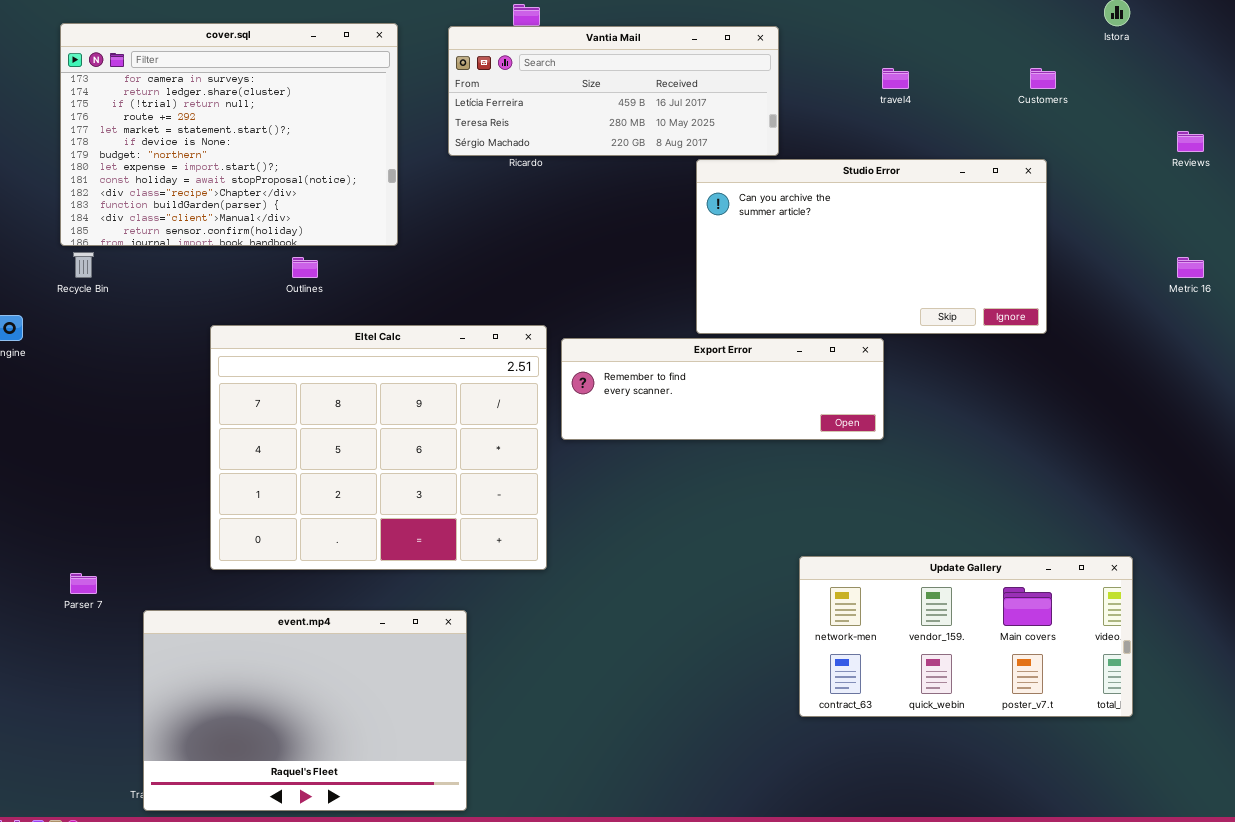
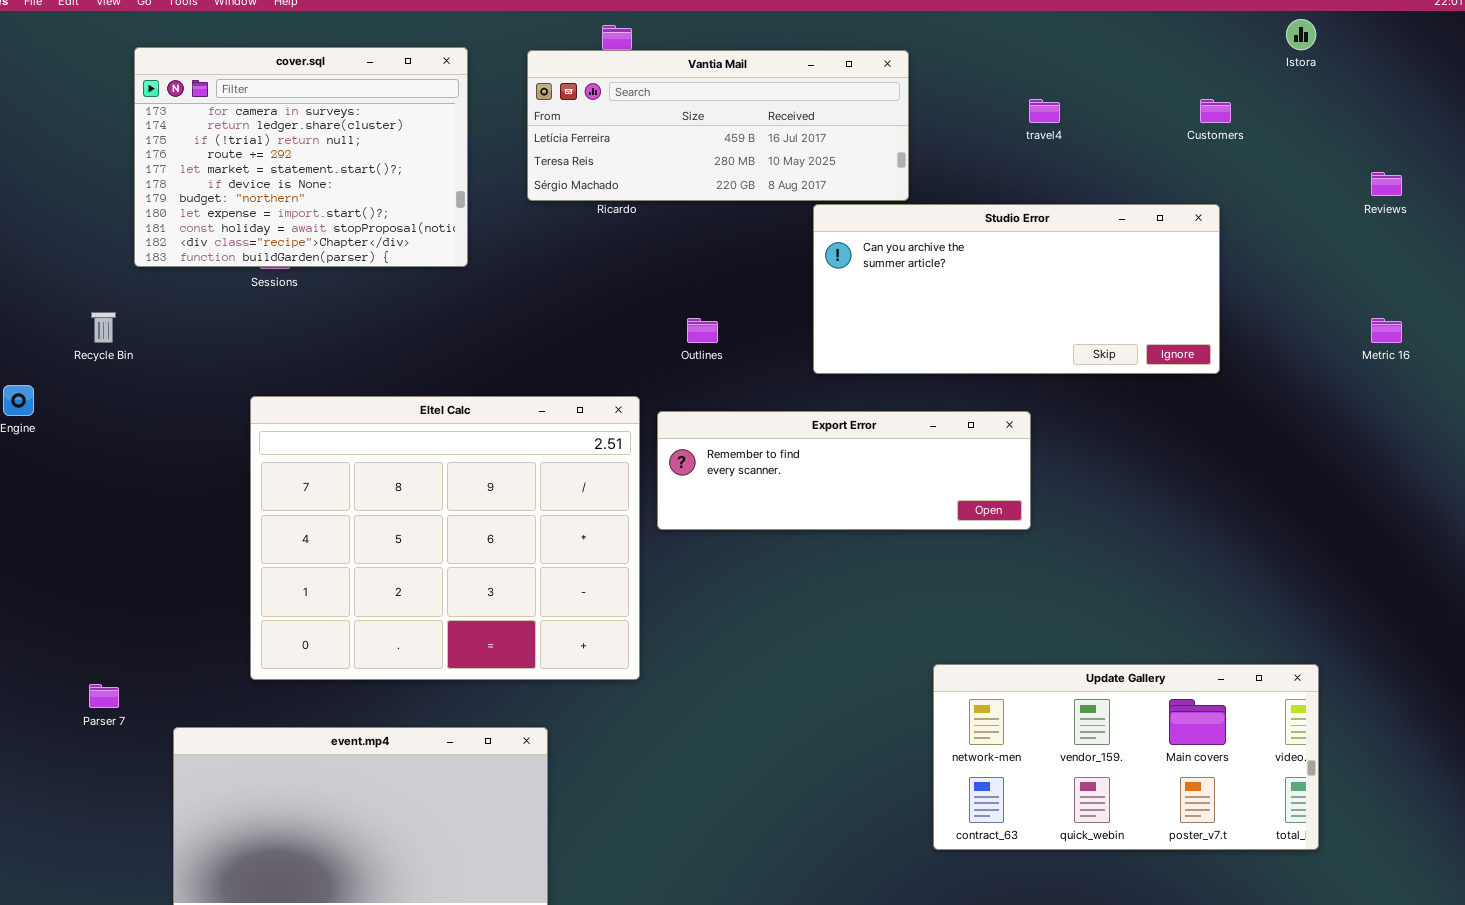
cover.sql: [60,23,398,246] -> [134,47,468,267], resized
Studio Error: [696,159,1047,334] -> [813,204,1220,374], resized
Outlines: [292,257,318,278] -> [687,318,718,343], moved

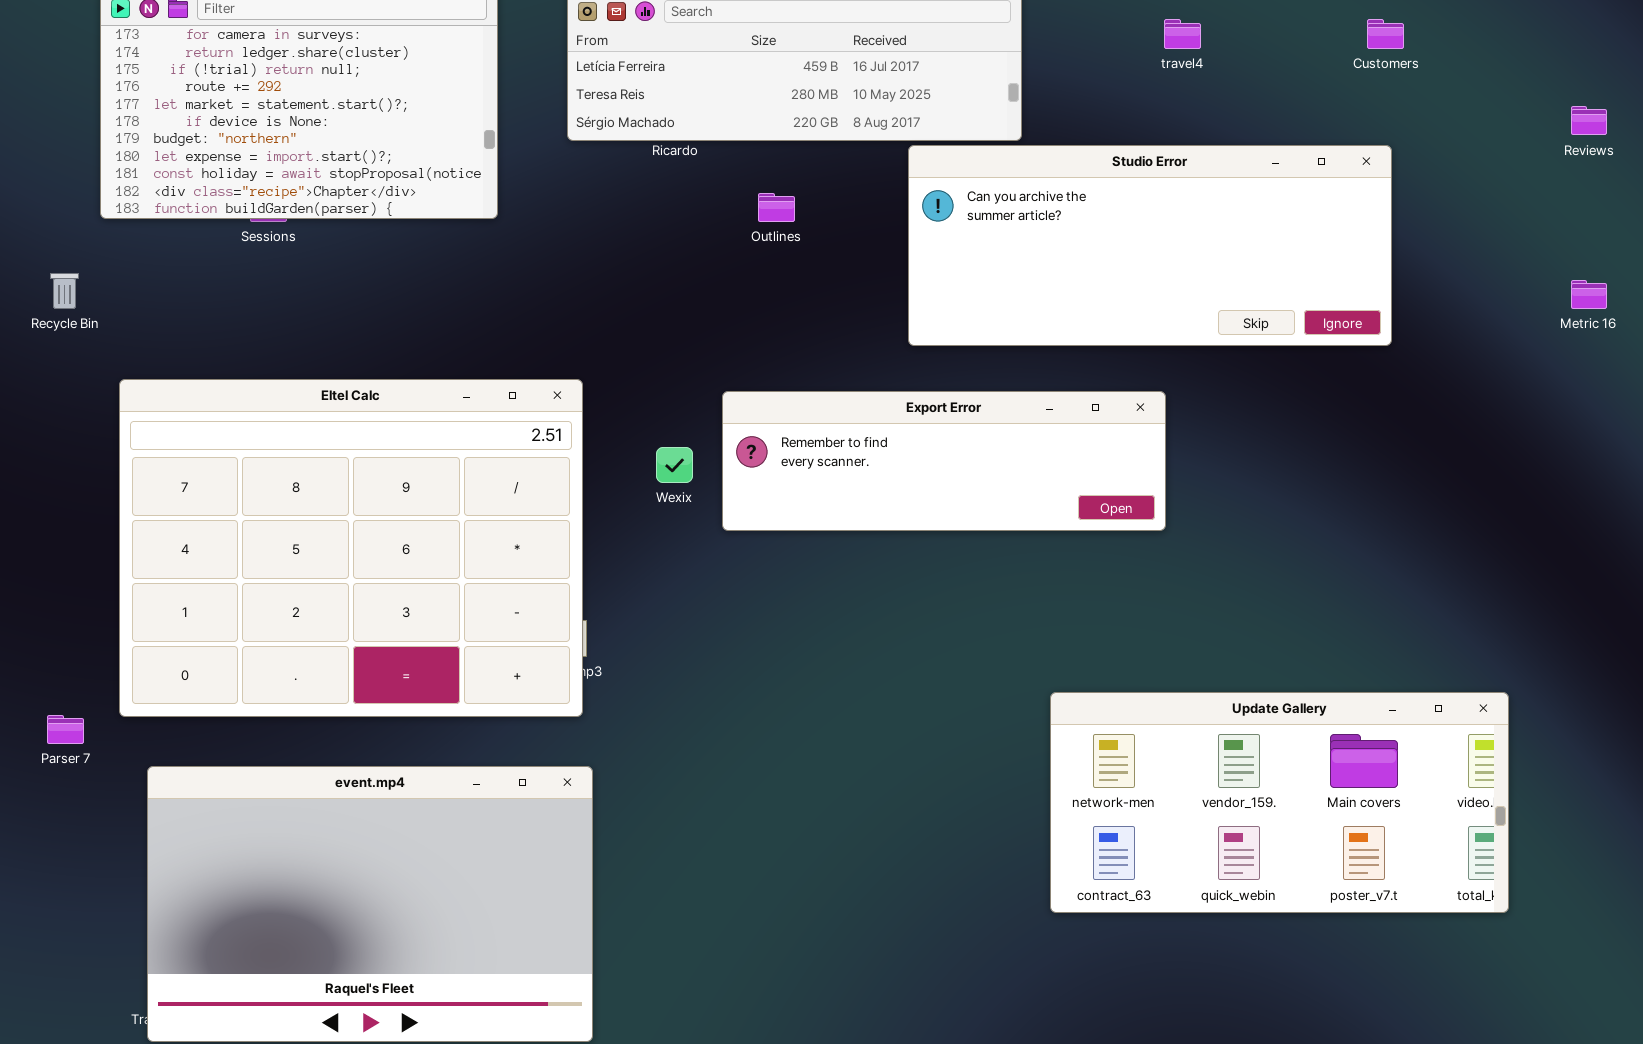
Outlines: [687,318,718,343] -> [758,193,795,222], moved
Eltel Calc: [250,396,640,680] -> [119,379,583,717], moved

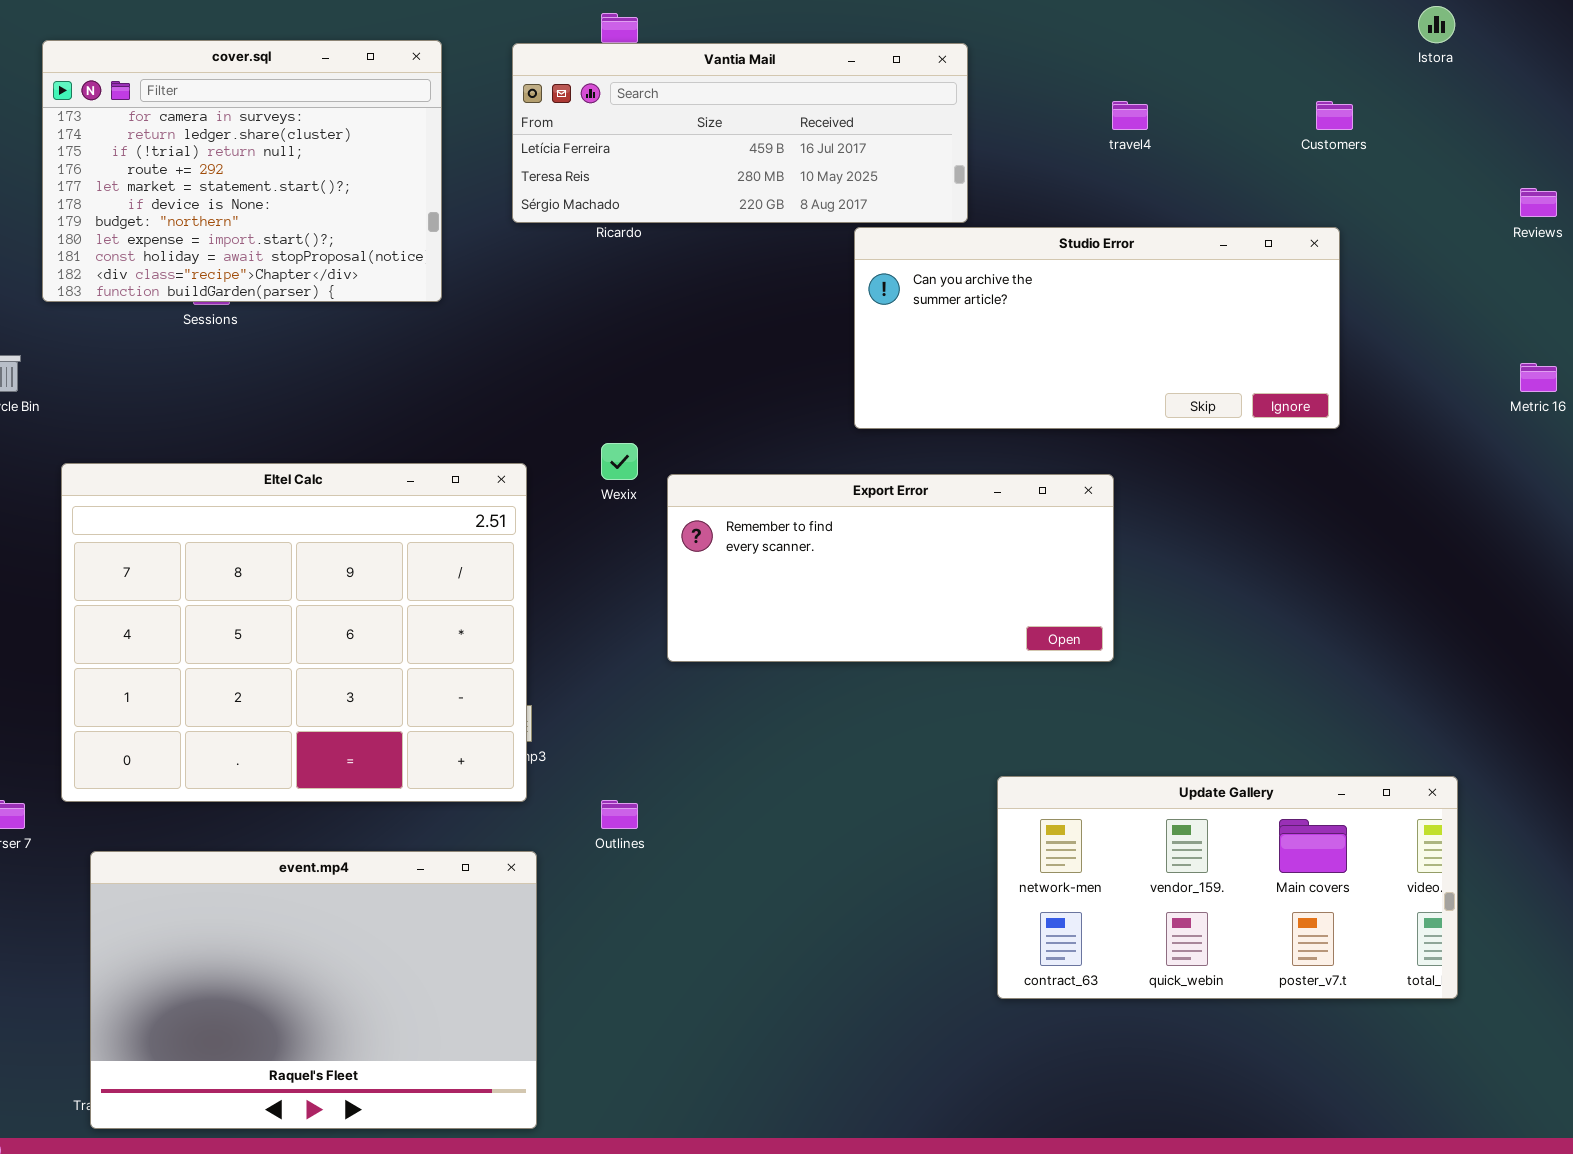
Outlines: [758,193,795,222] -> [601,800,638,829], moved
Export Error: [722,391,1166,531] -> [667,474,1114,662], resized
Wexix: [656,447,693,483] -> [601,443,638,480], moved

